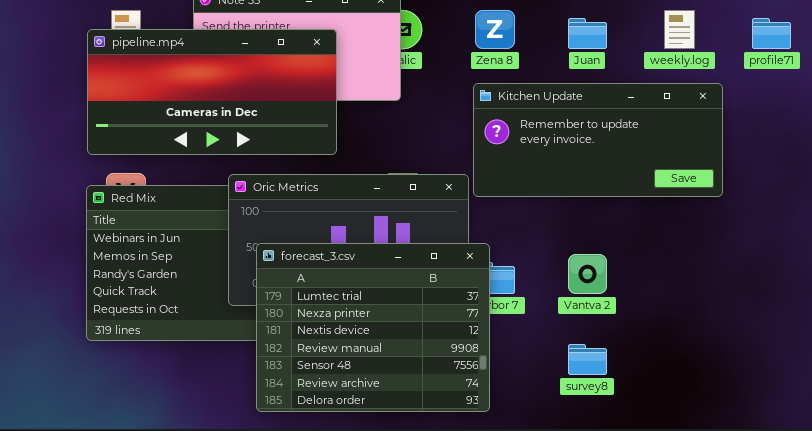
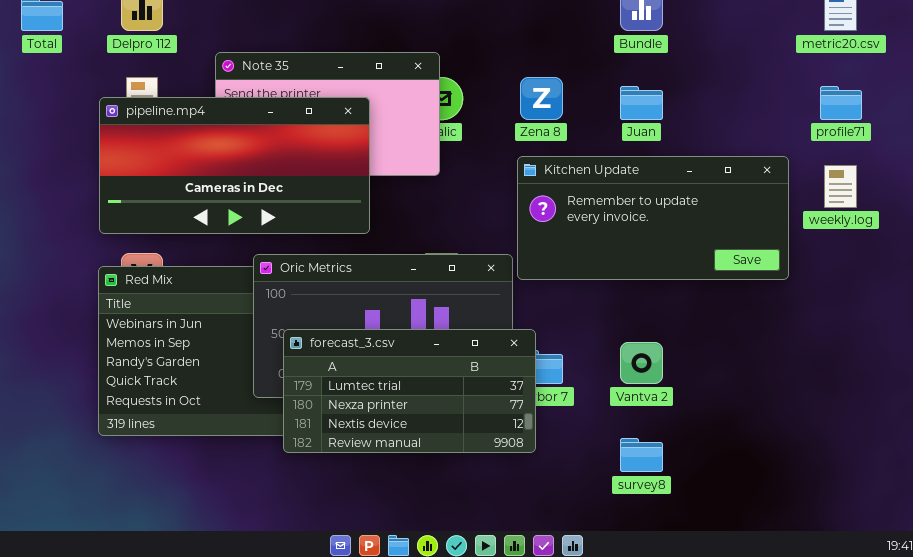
weekly.log: [664,10,695,49] -> [824,165,857,208], moved
forecast_3.csv: [256,243,490,412] -> [283,329,536,453], resized

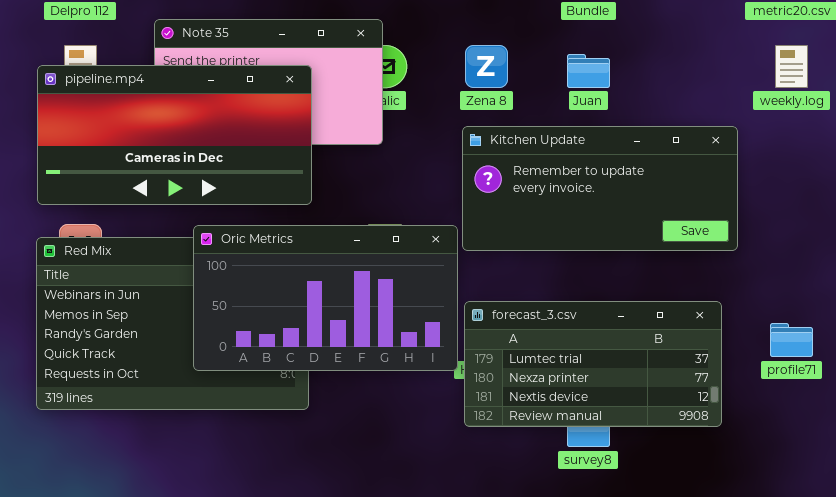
profile71: [820,86,862,120] -> [770,323,813,357], moved
weekly.log: [824,165,857,208] -> [775,45,808,88], moved
forecast_3.csv: [283,329,536,453] -> [464,301,722,427], moved

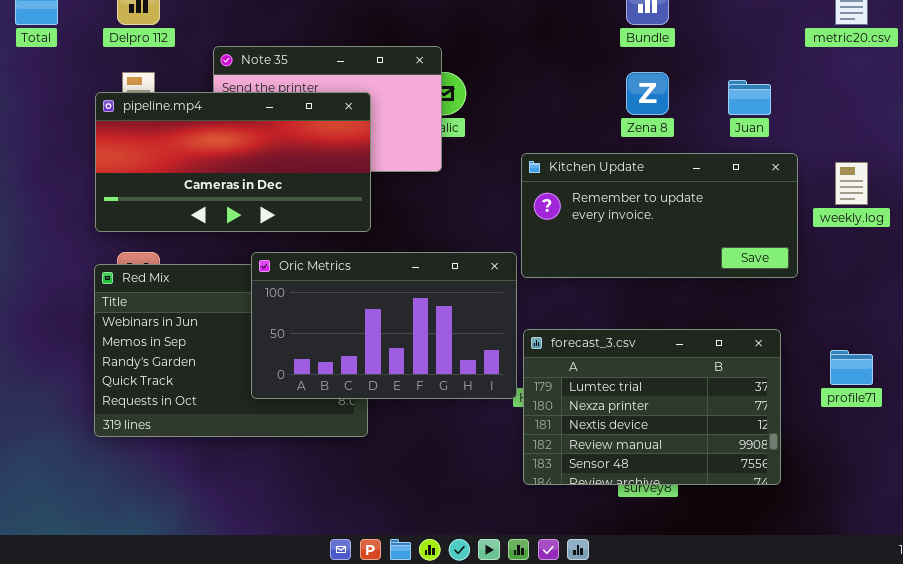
Zena 8: [465,45,508,88] -> [626,72,669,115], moved
weekly.log: [775,45,808,88] -> [835,162,868,205], moved
Juan: [567,54,610,88] -> [728,80,771,115], moved
forecast_3.csv: [464,301,722,427] -> [523,329,781,485], resized

